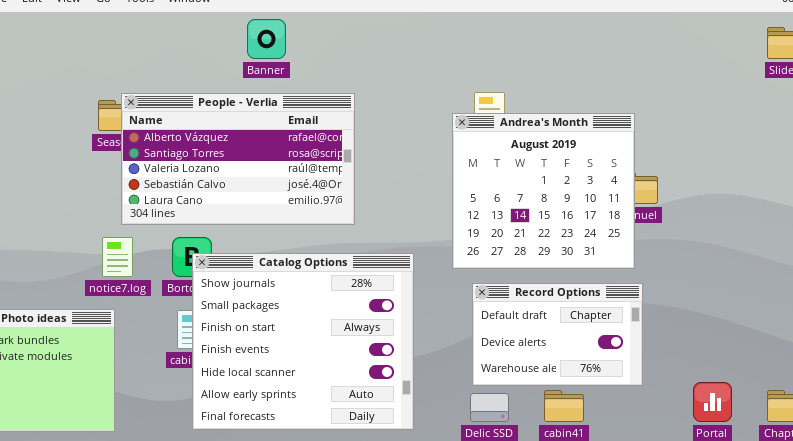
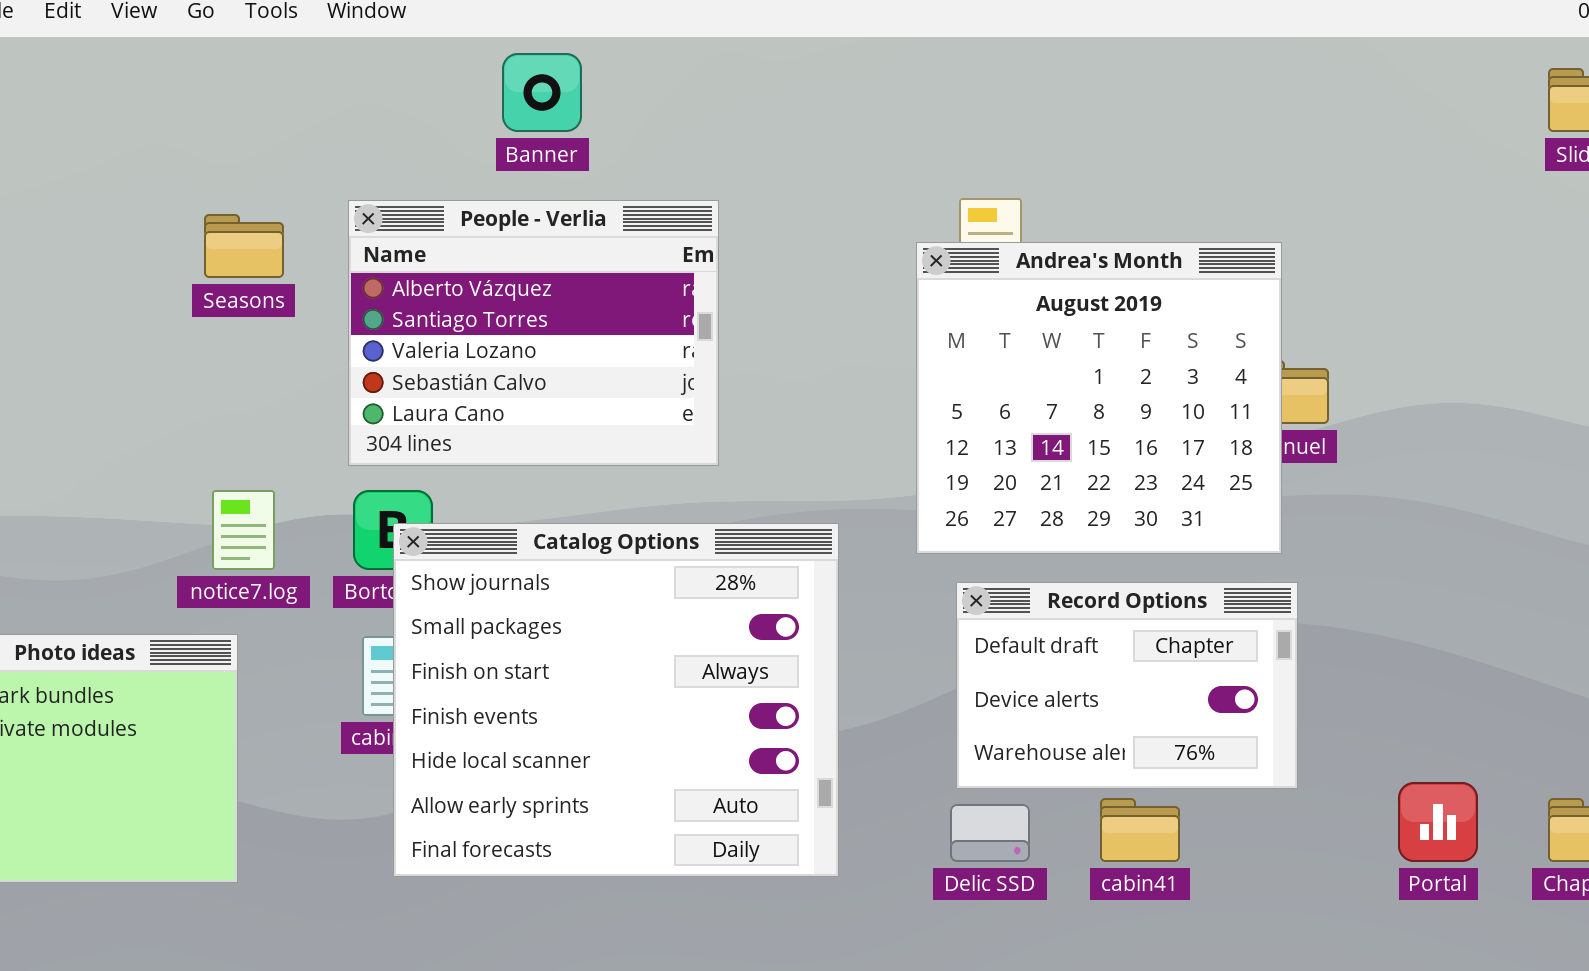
People - Verlia: [121,93,355,225] -> [348,200,719,466], resized

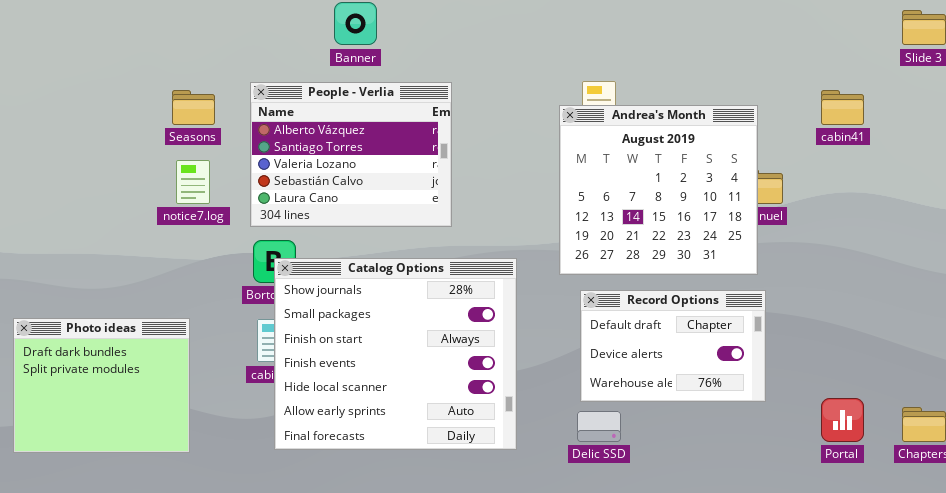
notice7.log: [212,490,275,570] -> [176,160,210,204], moved
cabin41: [1100,798,1180,862] -> [821,90,864,125], moved

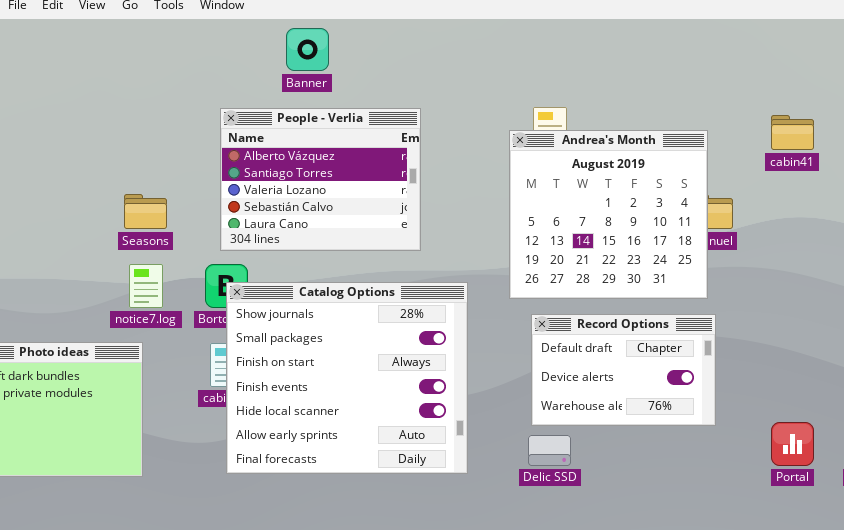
People - Verlia: [250,82,452,227] -> [220,108,421,251], moved
Seasons: [172,90,215,125] -> [124,194,167,229], moved
notice7.log: [176,160,210,204] -> [129,264,163,308], moved

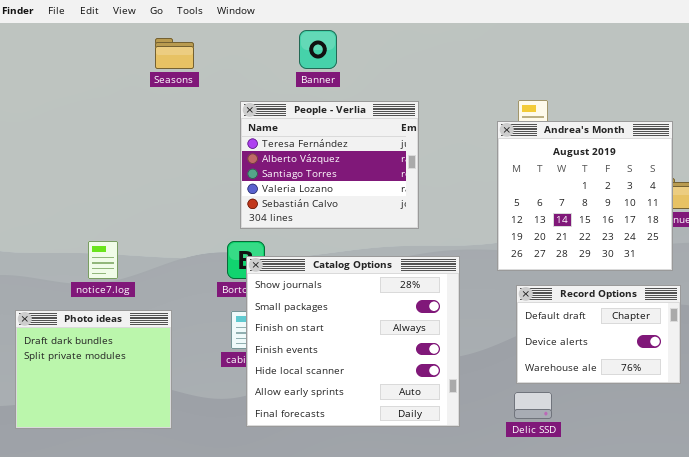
People - Verlia: [220,108,421,251] -> [240,101,419,229], scrolled up 1 row
Seasons: [124,194,167,229] -> [155,38,194,69], moved
notice7.log: [129,264,163,308] -> [88,241,118,279], moved

